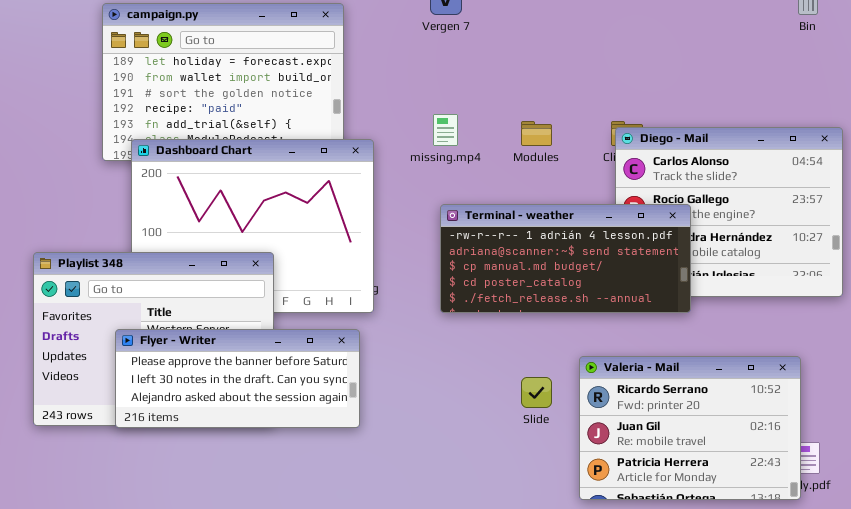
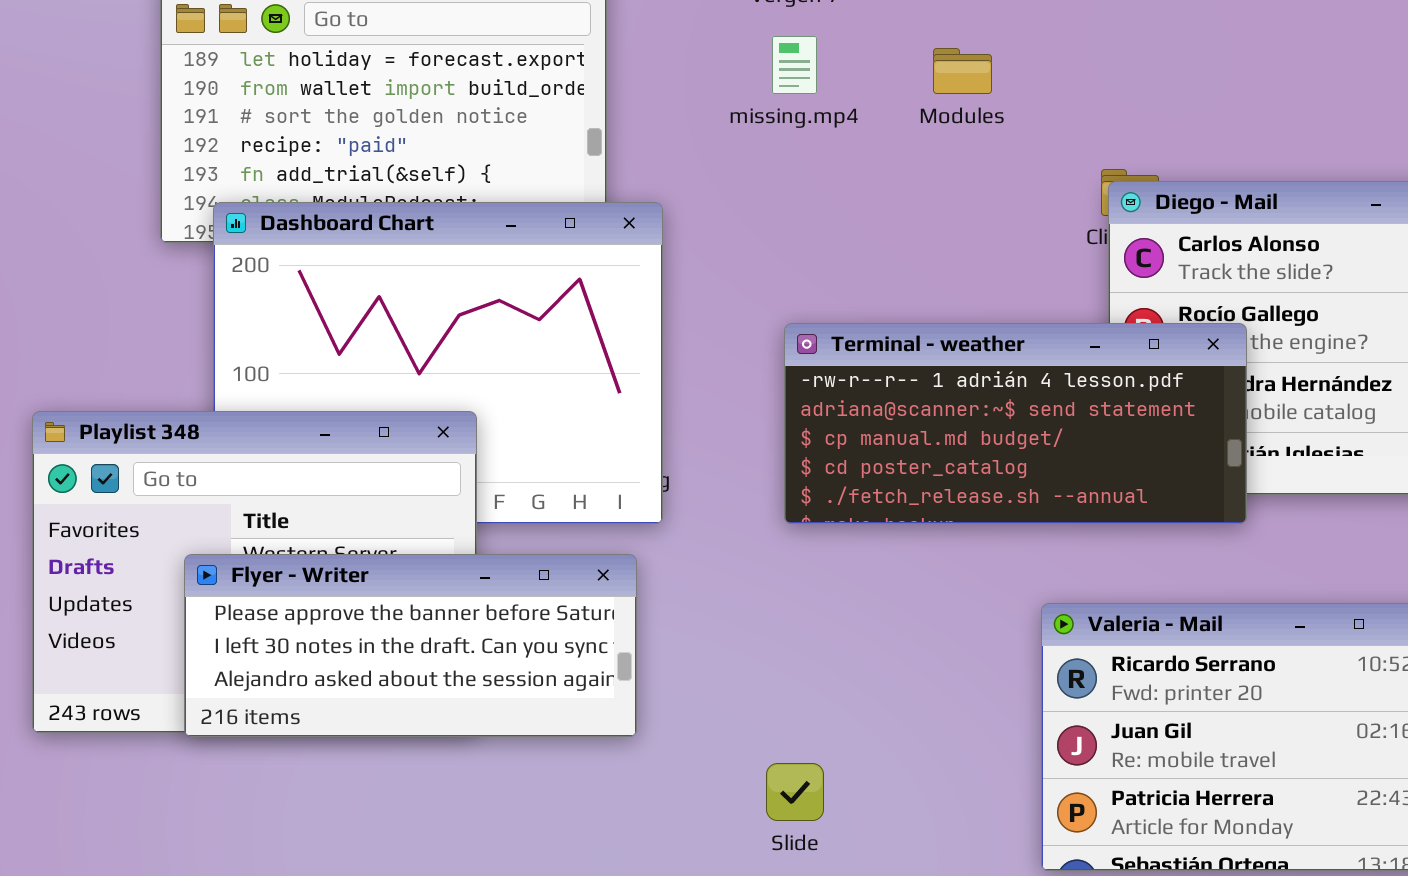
missing.mp4: [433,114,458,146] -> [772,36,817,94], moved
Modules: [521,121,552,146] -> [933,48,992,94], moved
Slide: [521,377,552,408] -> [766,763,824,821], moved

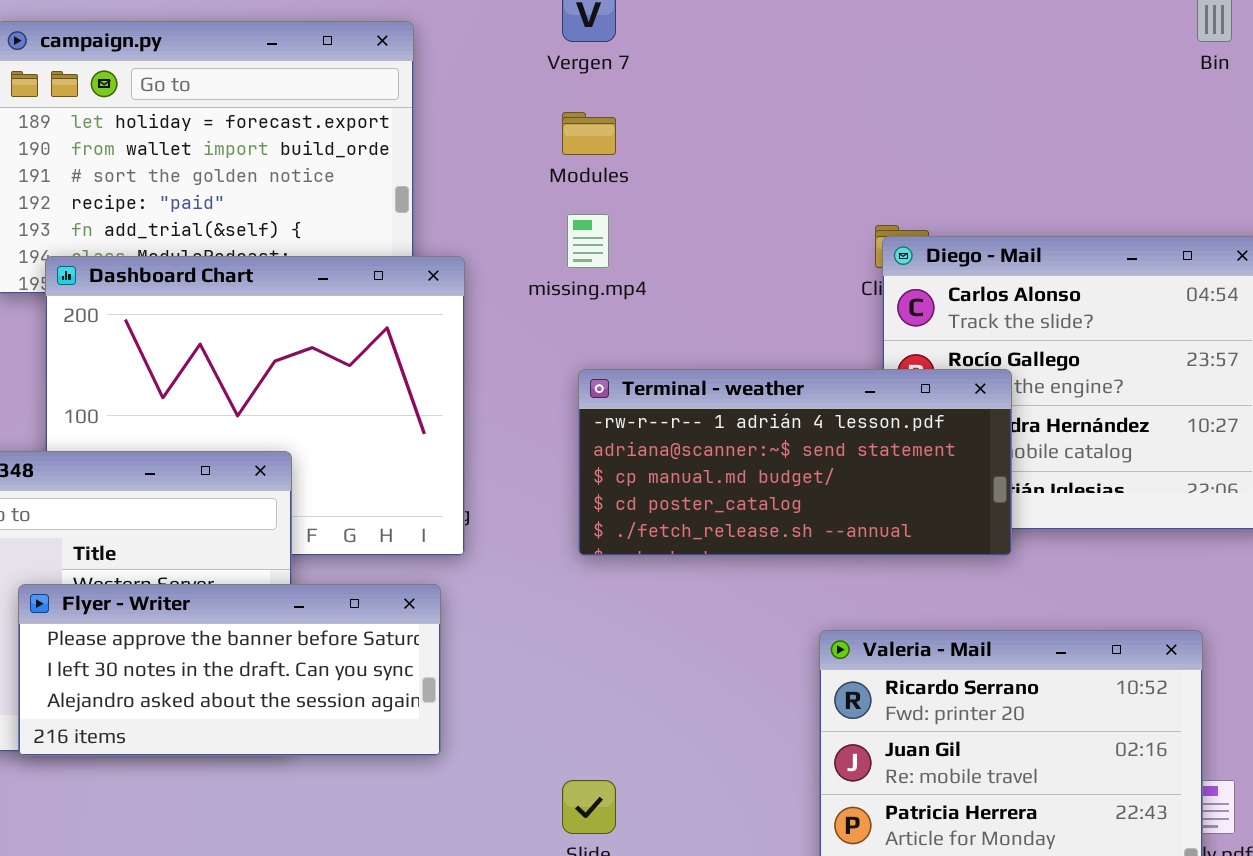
missing.mp4: [772,36,817,94] -> [567,214,609,268], moved
Modules: [933,48,992,94] -> [562,112,616,155], moved

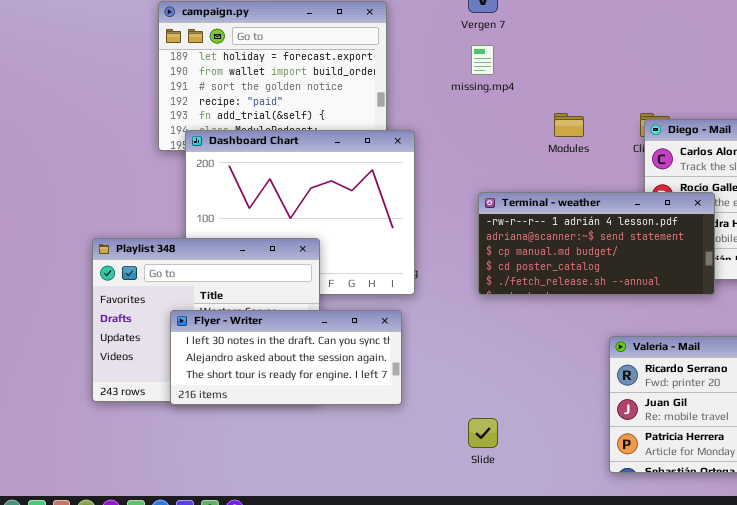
Modules: [562,112,616,155] -> [554,113,584,137], moved
missing.mp4: [567,214,609,268] -> [471,45,494,75], moved
Flyer - Writer: [18,584,441,756] -> [170,310,402,405], scrolled down 1 row

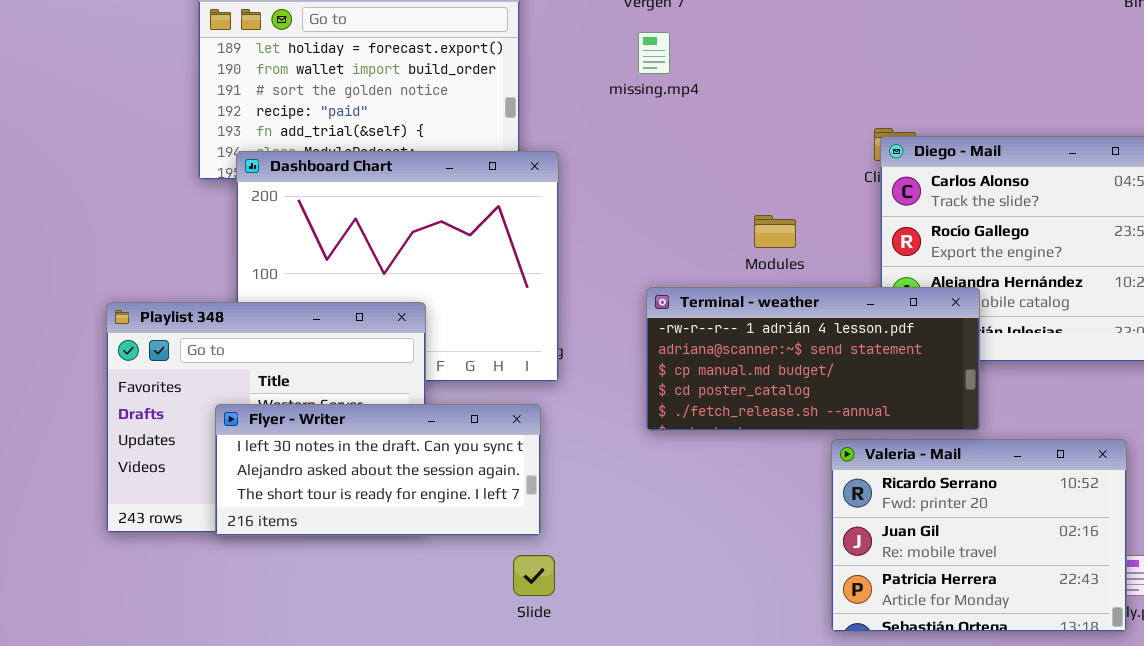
Modules: [554,113,584,137] -> [754,215,796,248], moved
Terminal - weather: [478,192,715,295] -> [646,287,980,431], moved
Slide: [468,418,498,448] -> [513,555,555,596], moved

